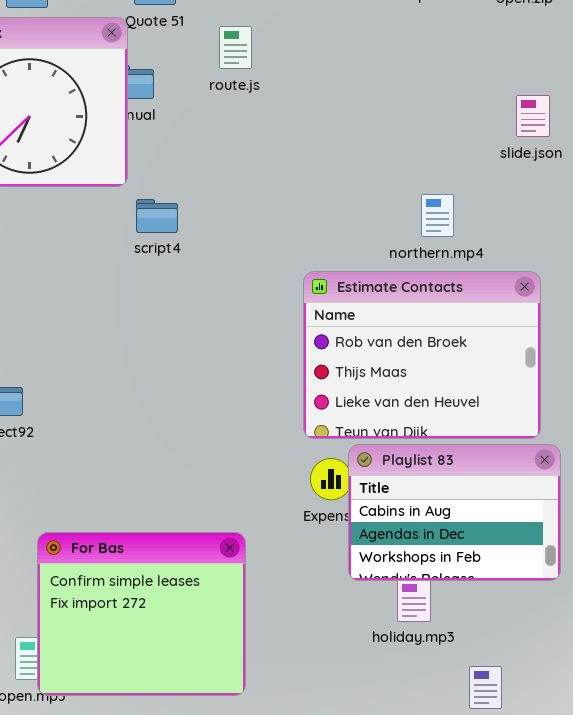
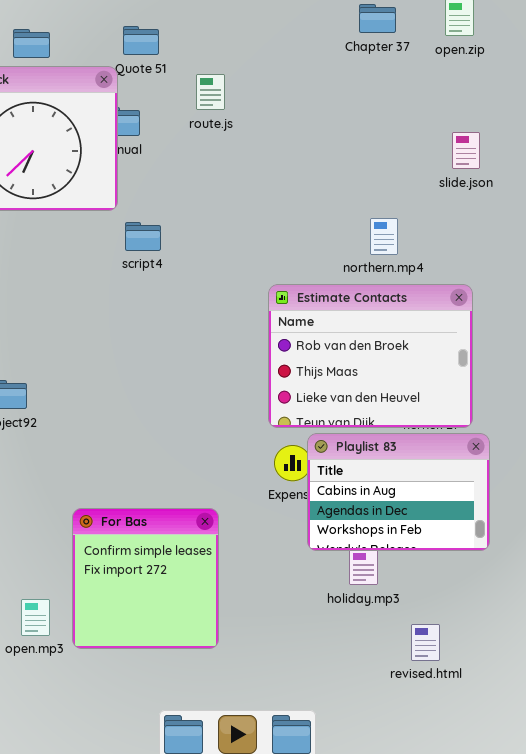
For Bas: [37,532,246,696] -> [72,508,219,649], resized

